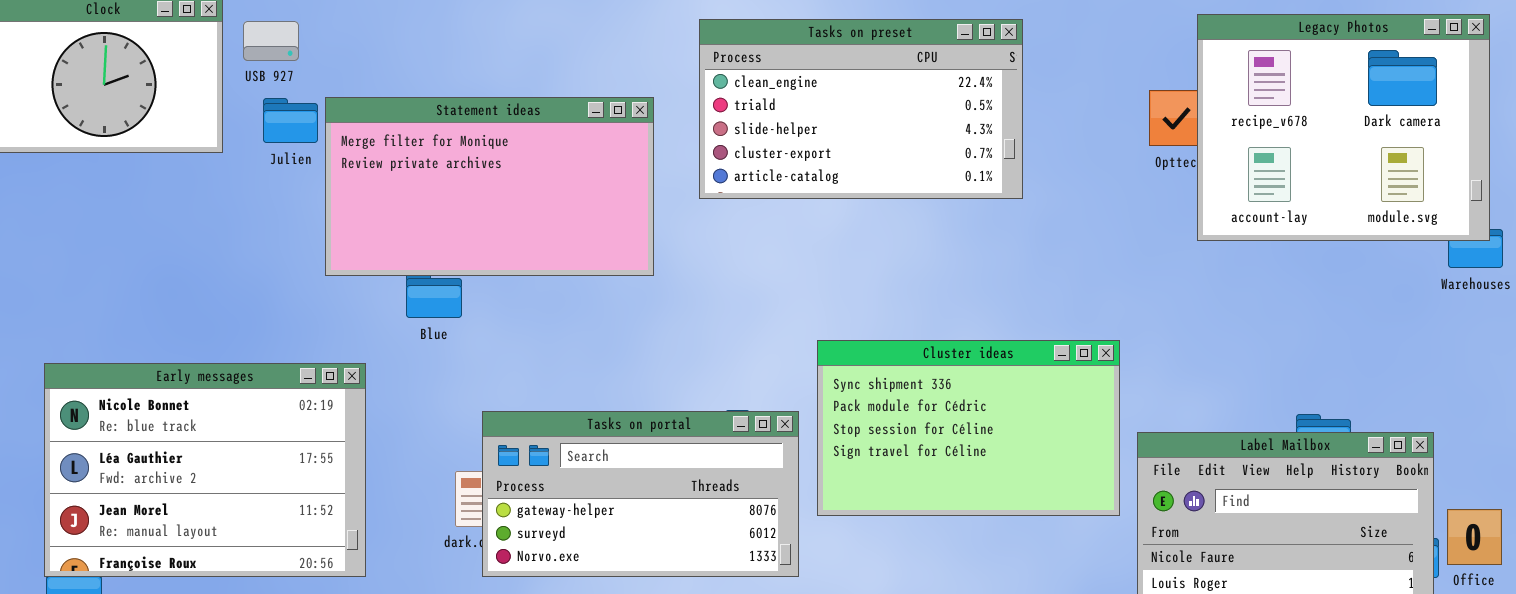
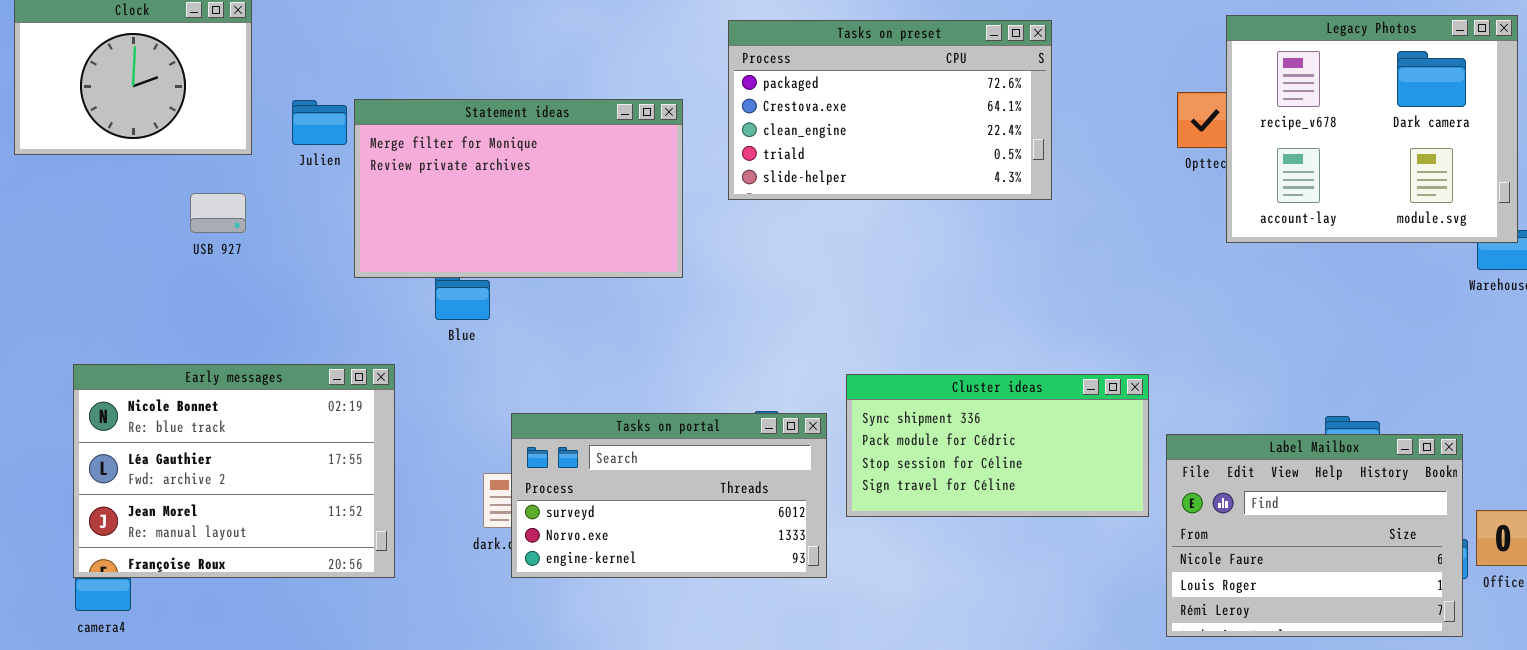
Tasks on preset: [699,19,1023,199] -> [728,20,1052,200], scrolled up 2 rows
USB 927: [243,21,299,61] -> [190,193,246,233], moved
Cluster ideas: [817,340,1120,516] -> [846,374,1149,517], resized
Tasks on portal: [482,411,799,577] -> [511,413,827,578], scrolled down 1 row

